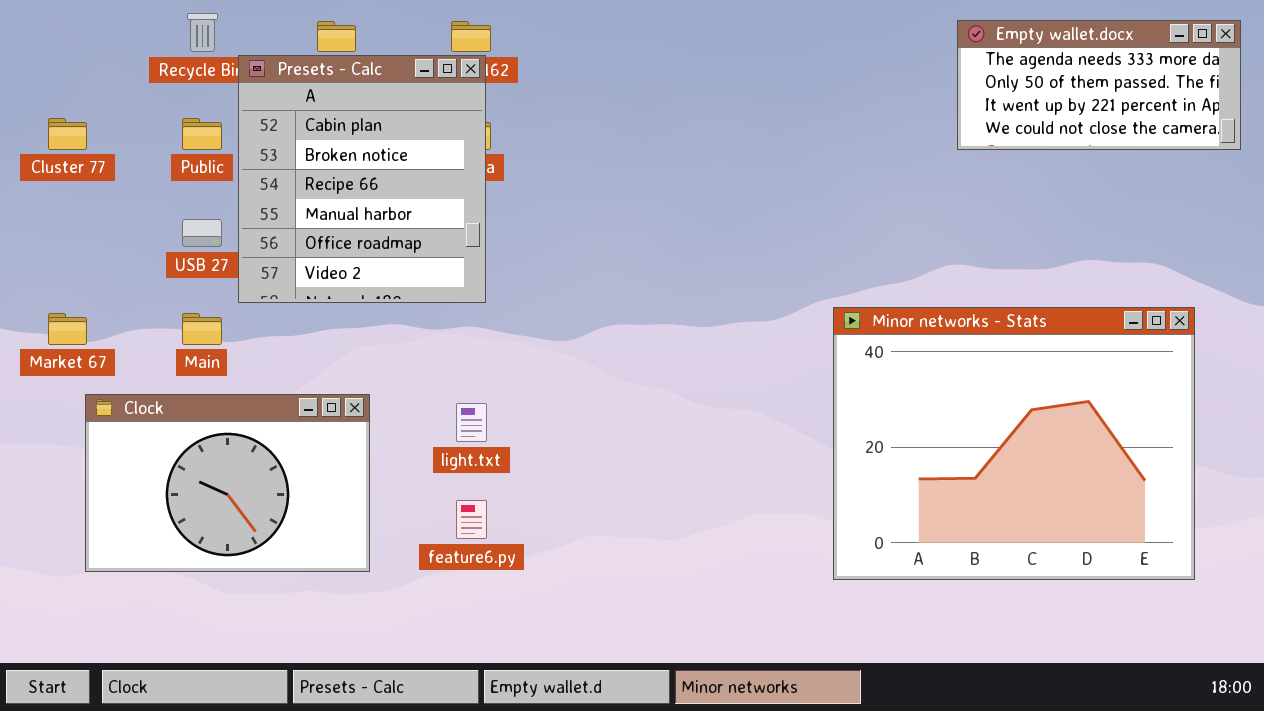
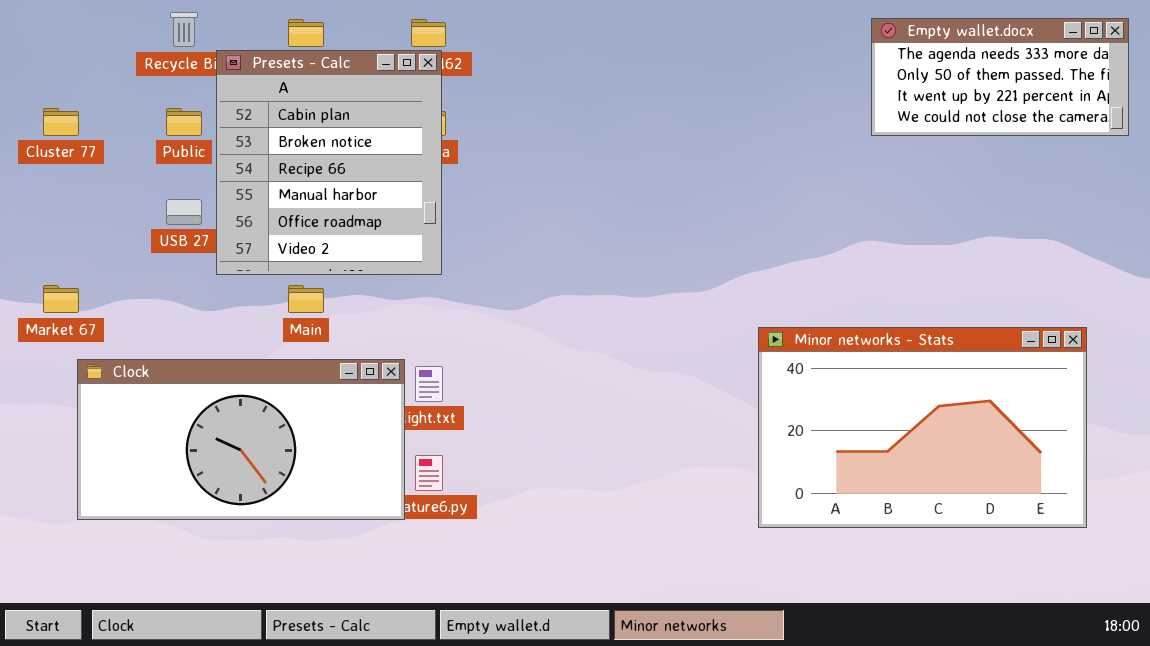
Minor networks - Stats: [833,307,1195,580] -> [758,327,1087,528], resized
Main: [182,313,222,345] -> [288,285,324,313], moved
Clock: [85,394,370,572] -> [77,359,405,520], resized

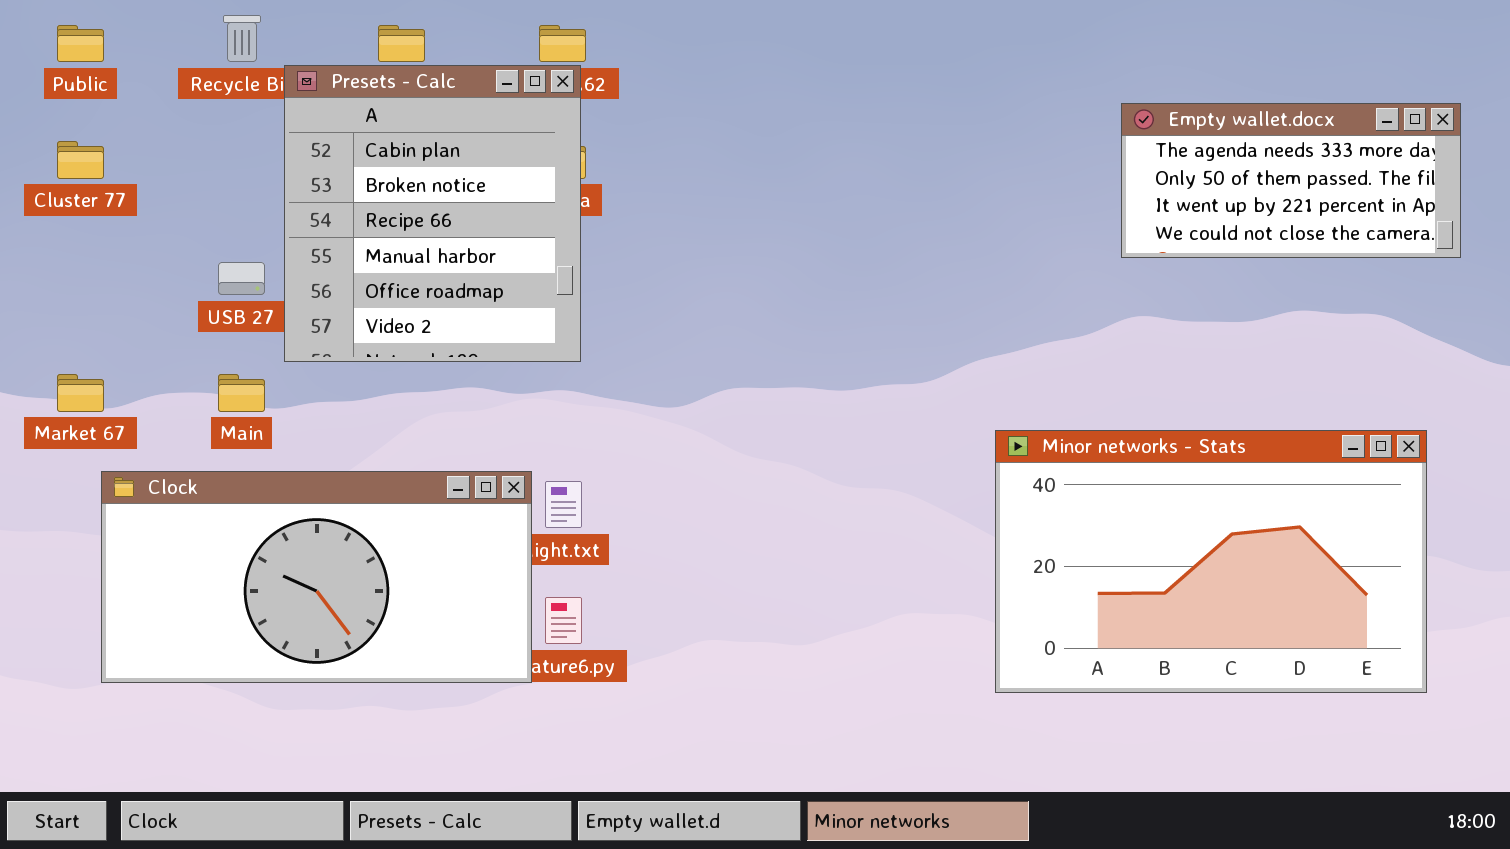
Empty wallet.docx: [871,18,1129,136] -> [1121,103,1461,258], moved
Public: [166,108,202,136] -> [57,25,104,62], moved
Main: [288,285,324,313] -> [218,374,265,412], moved

